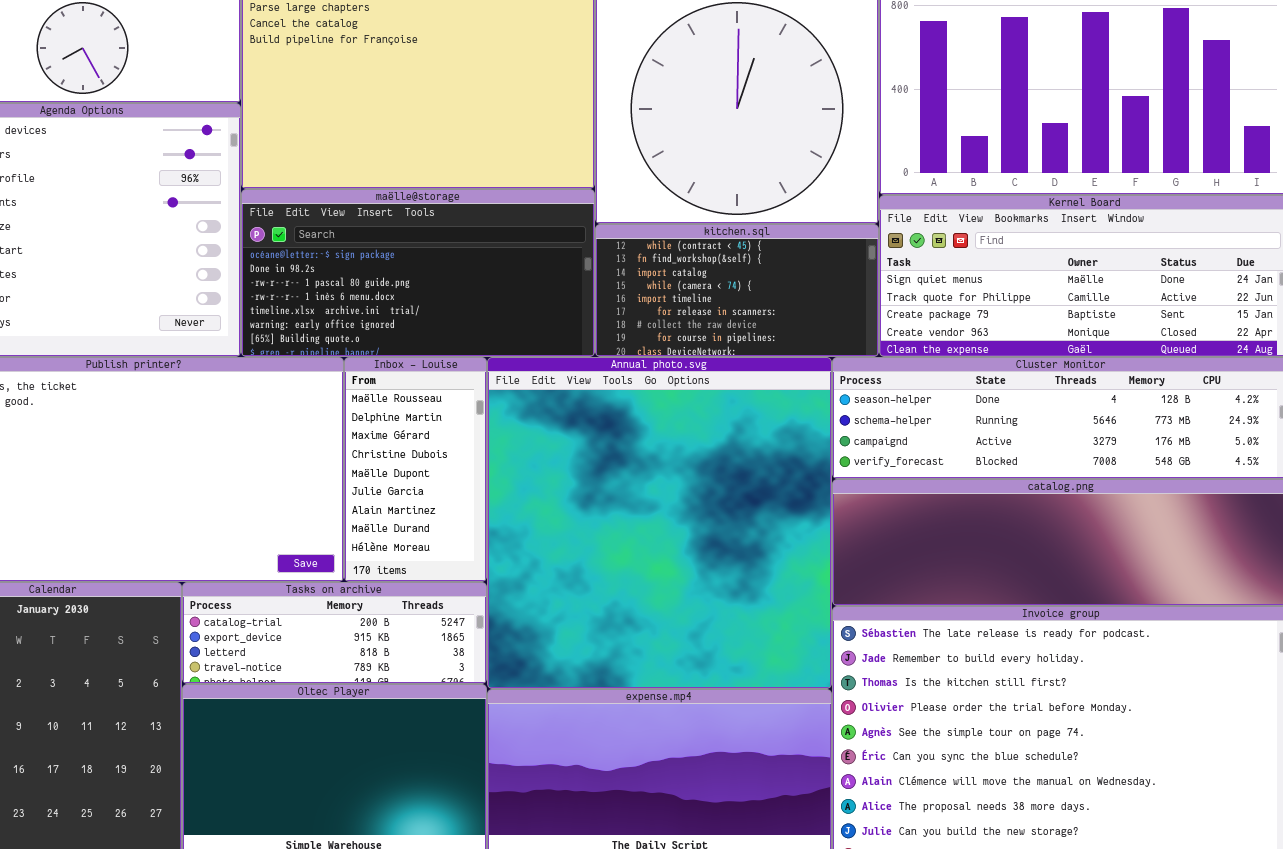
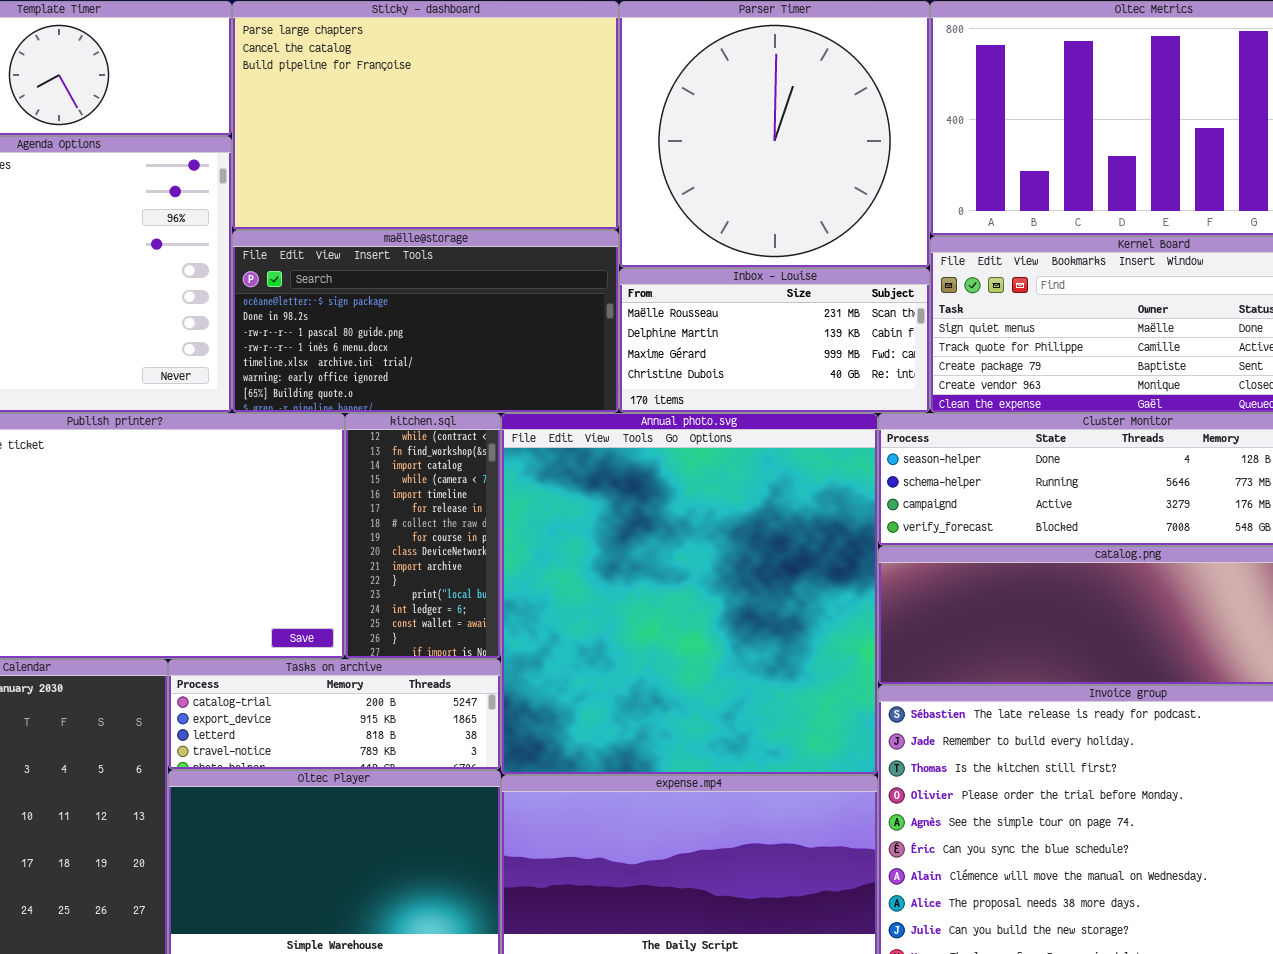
kitchen.sql: [595,224,879,357] -> [345,413,501,659], moved, resized
Inbox - Louise: [344,357,487,582] -> [619,268,930,413], moved, resized

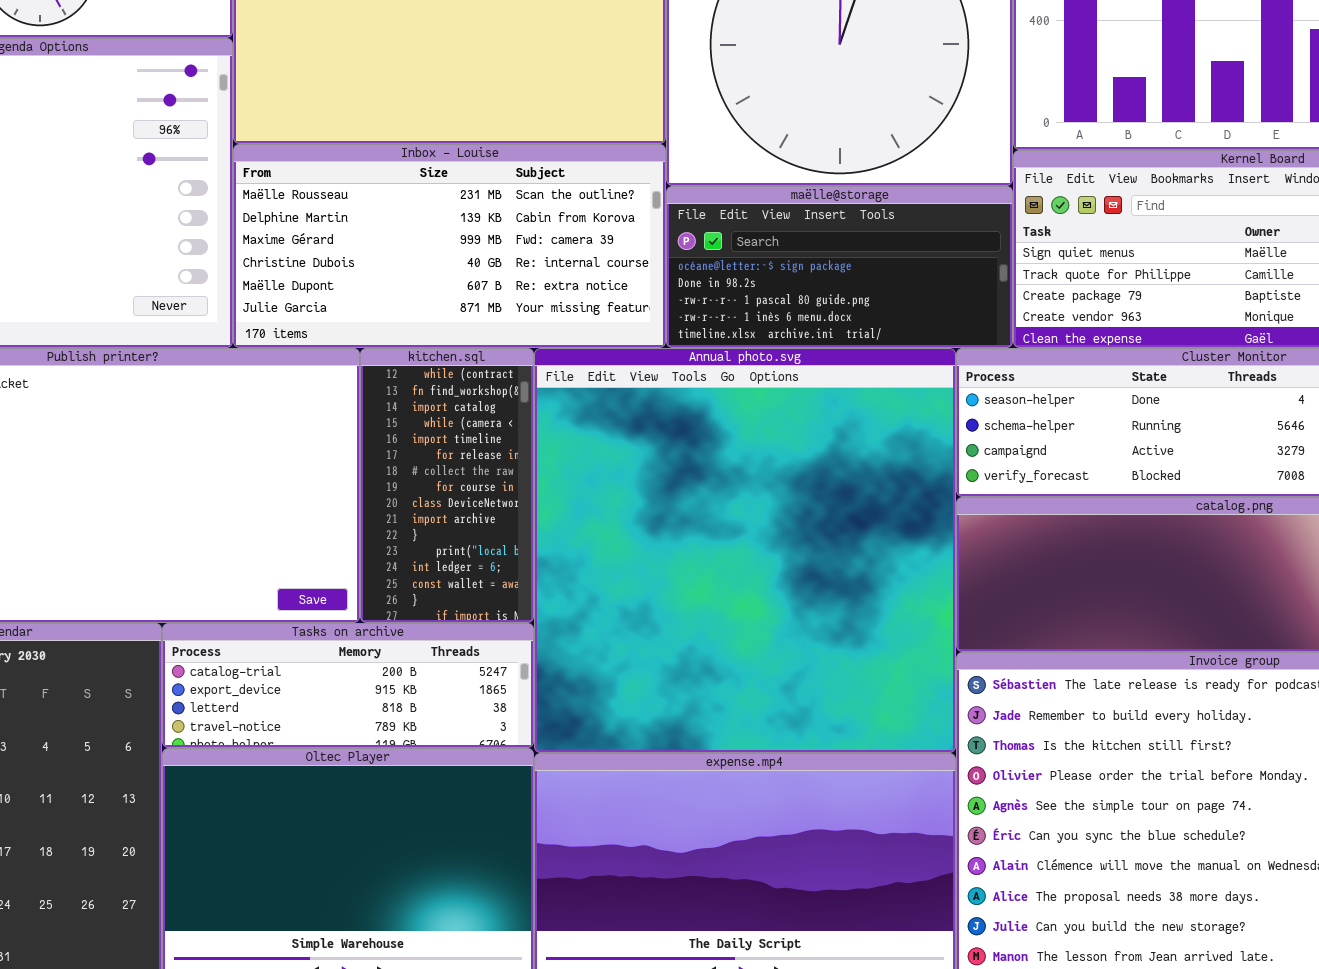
maëlle@storage: [232,230,619,413] -> [666,186,1013,348], moved, resized
Inbox - Louise: [619,268,930,413] -> [233,144,666,348], moved, resized

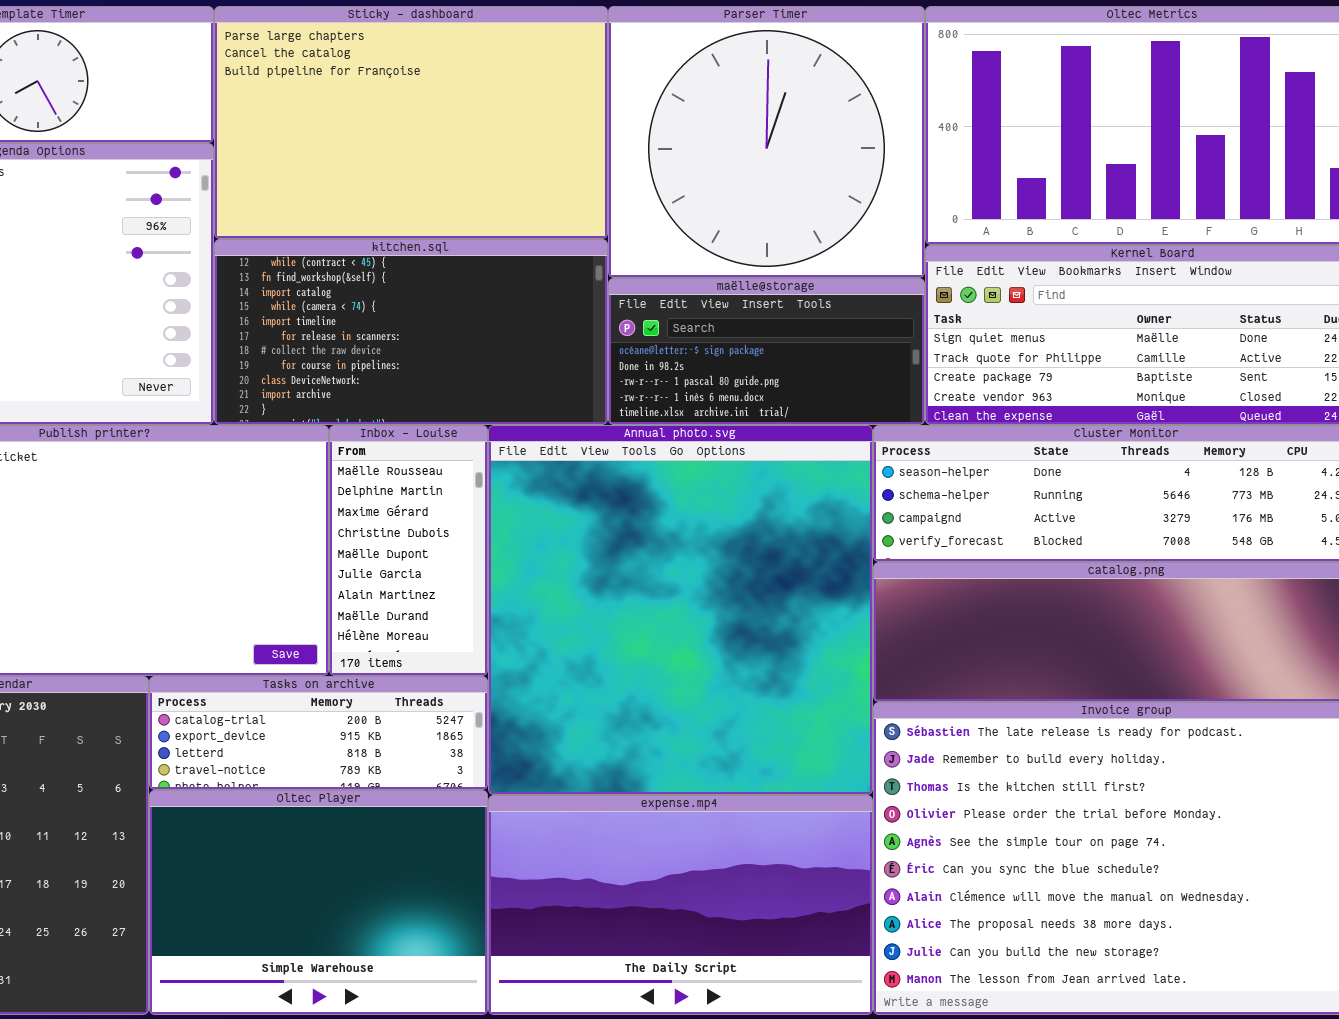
Inbox - Louise: [233,144,666,348] -> [329,425,488,676], moved, resized
kitchen.sql: [360,348,534,623] -> [214,239,608,425], moved, resized

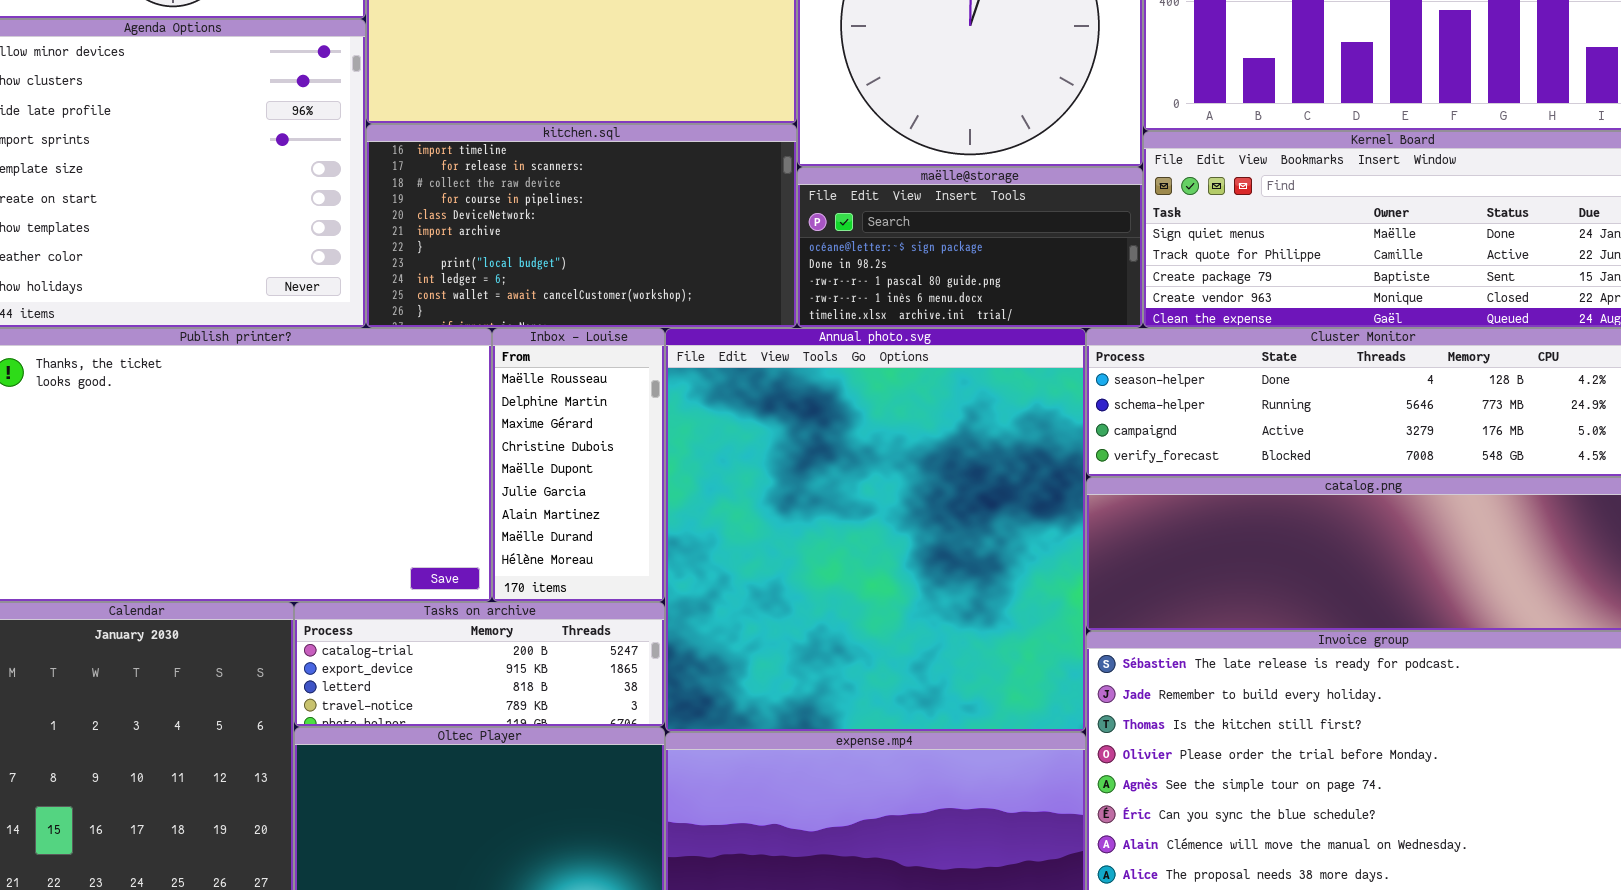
kitchen.sql: [214,239,608,425] -> [366,124,797,328], scrolled down 4 rows

